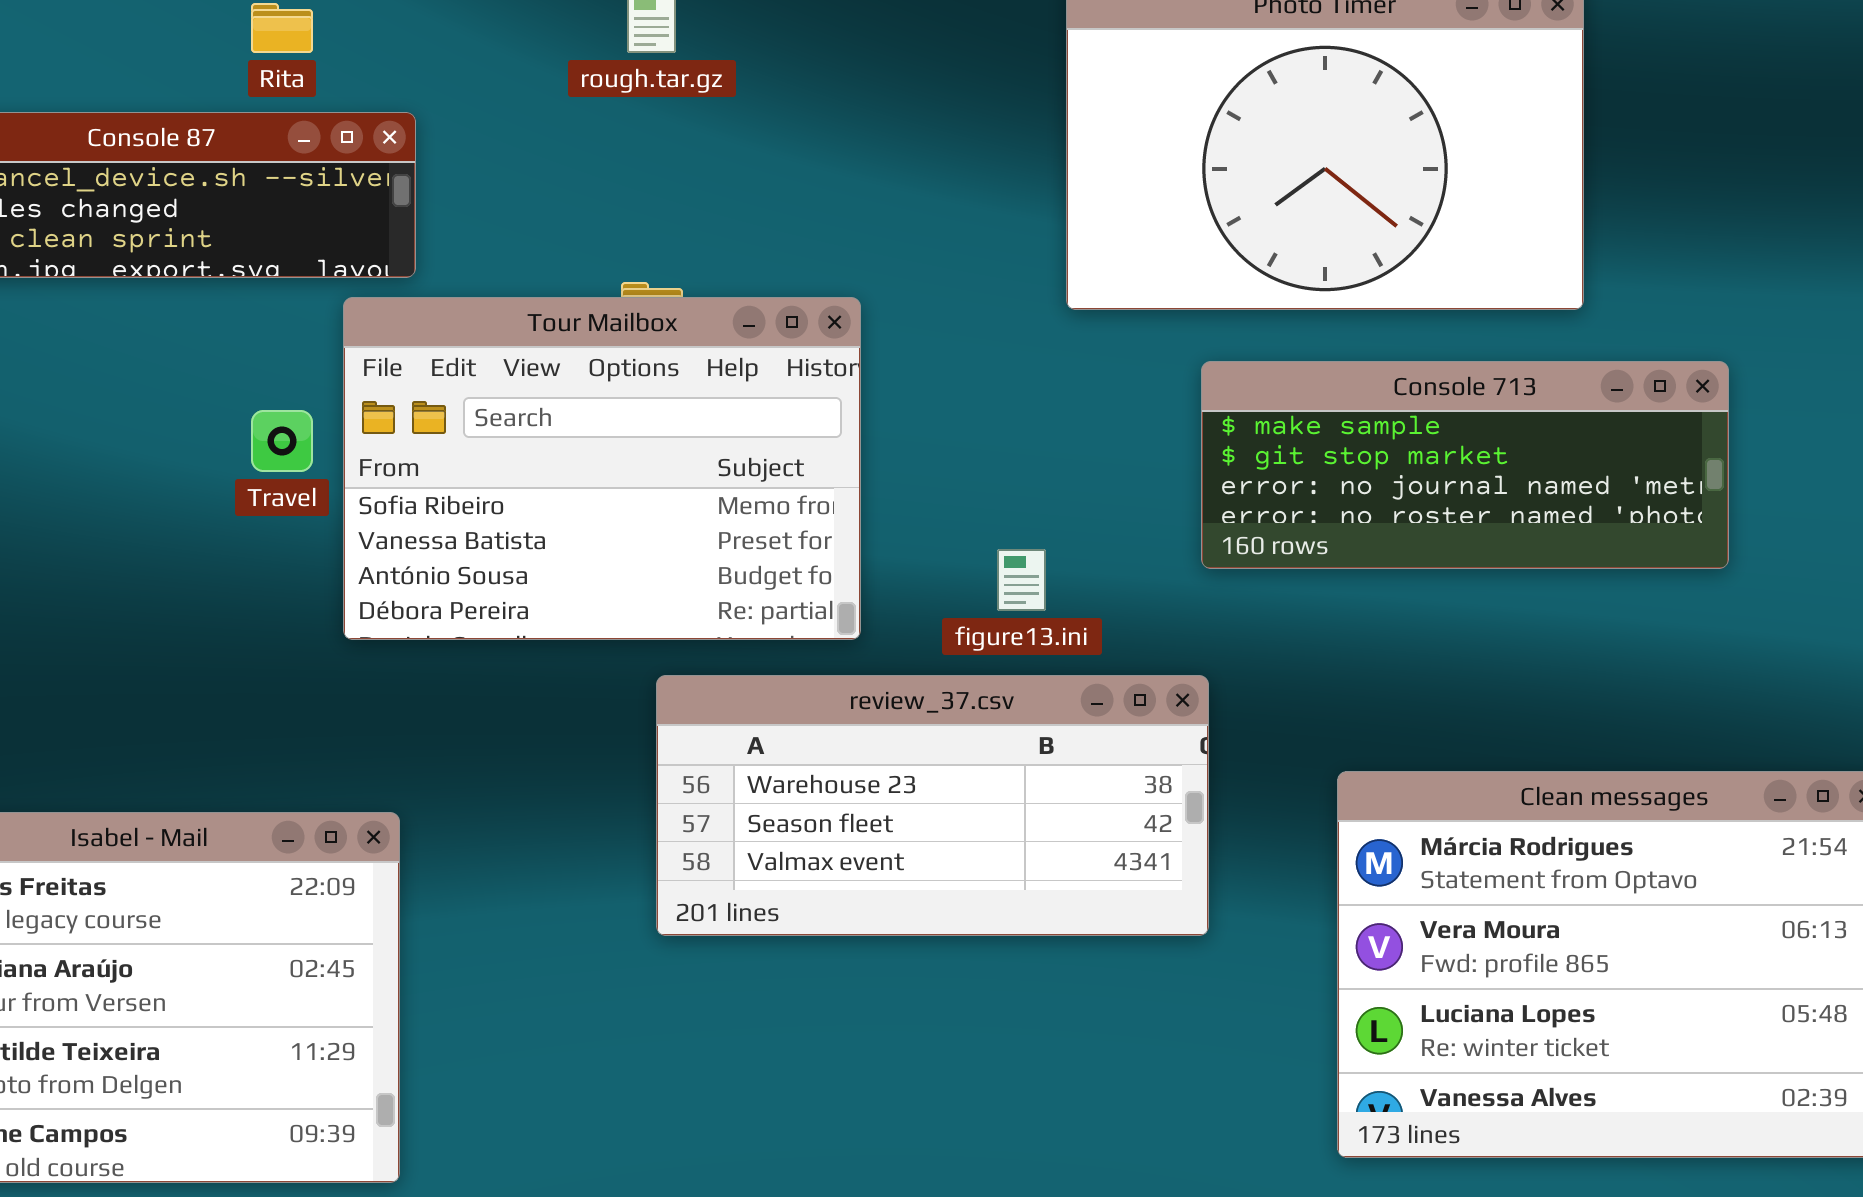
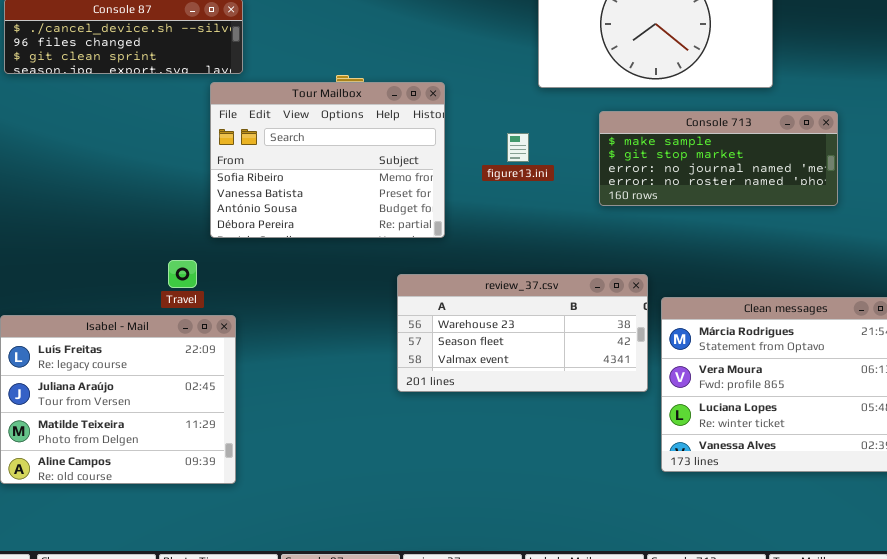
Travel: [251,410,313,472] -> [168,260,197,288], moved
figure13.ini: [997,549,1046,611] -> [507,133,529,162], moved
review_37.csv: [656,675,1209,936] -> [397,274,648,392], moved

